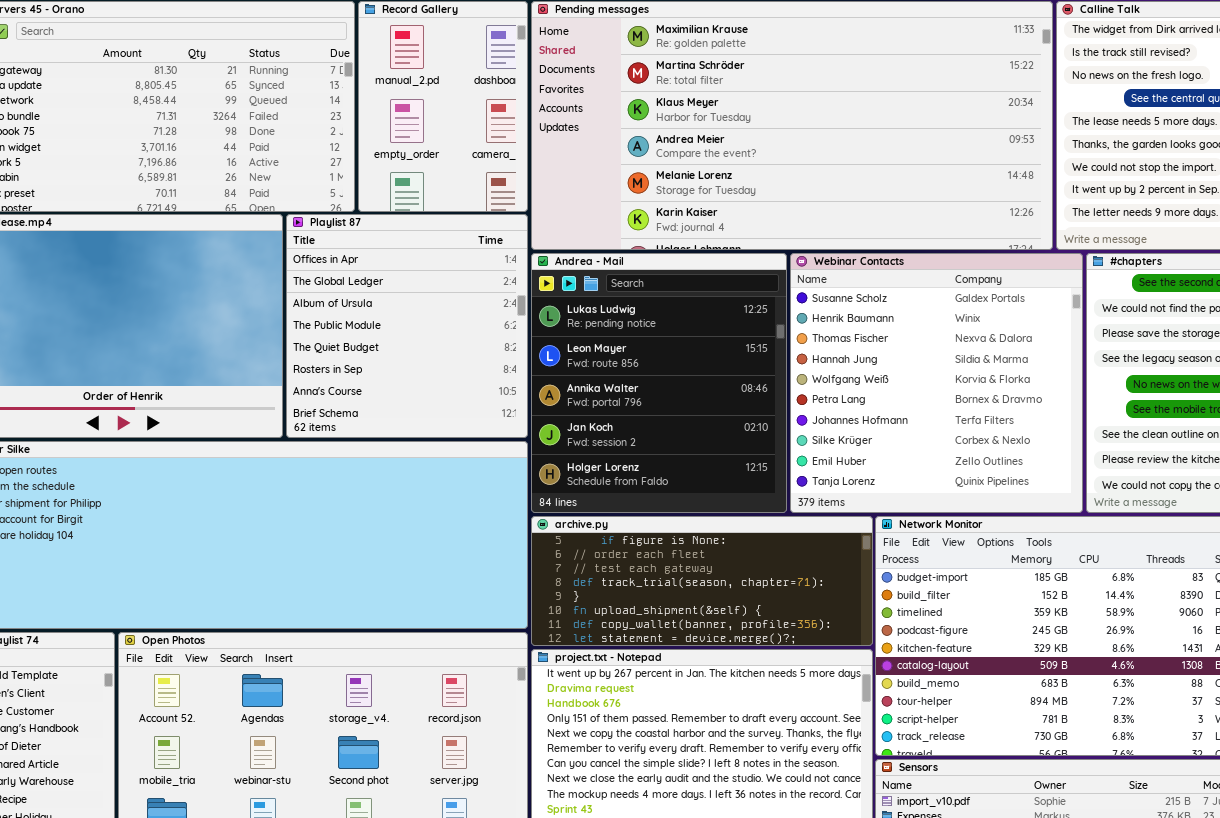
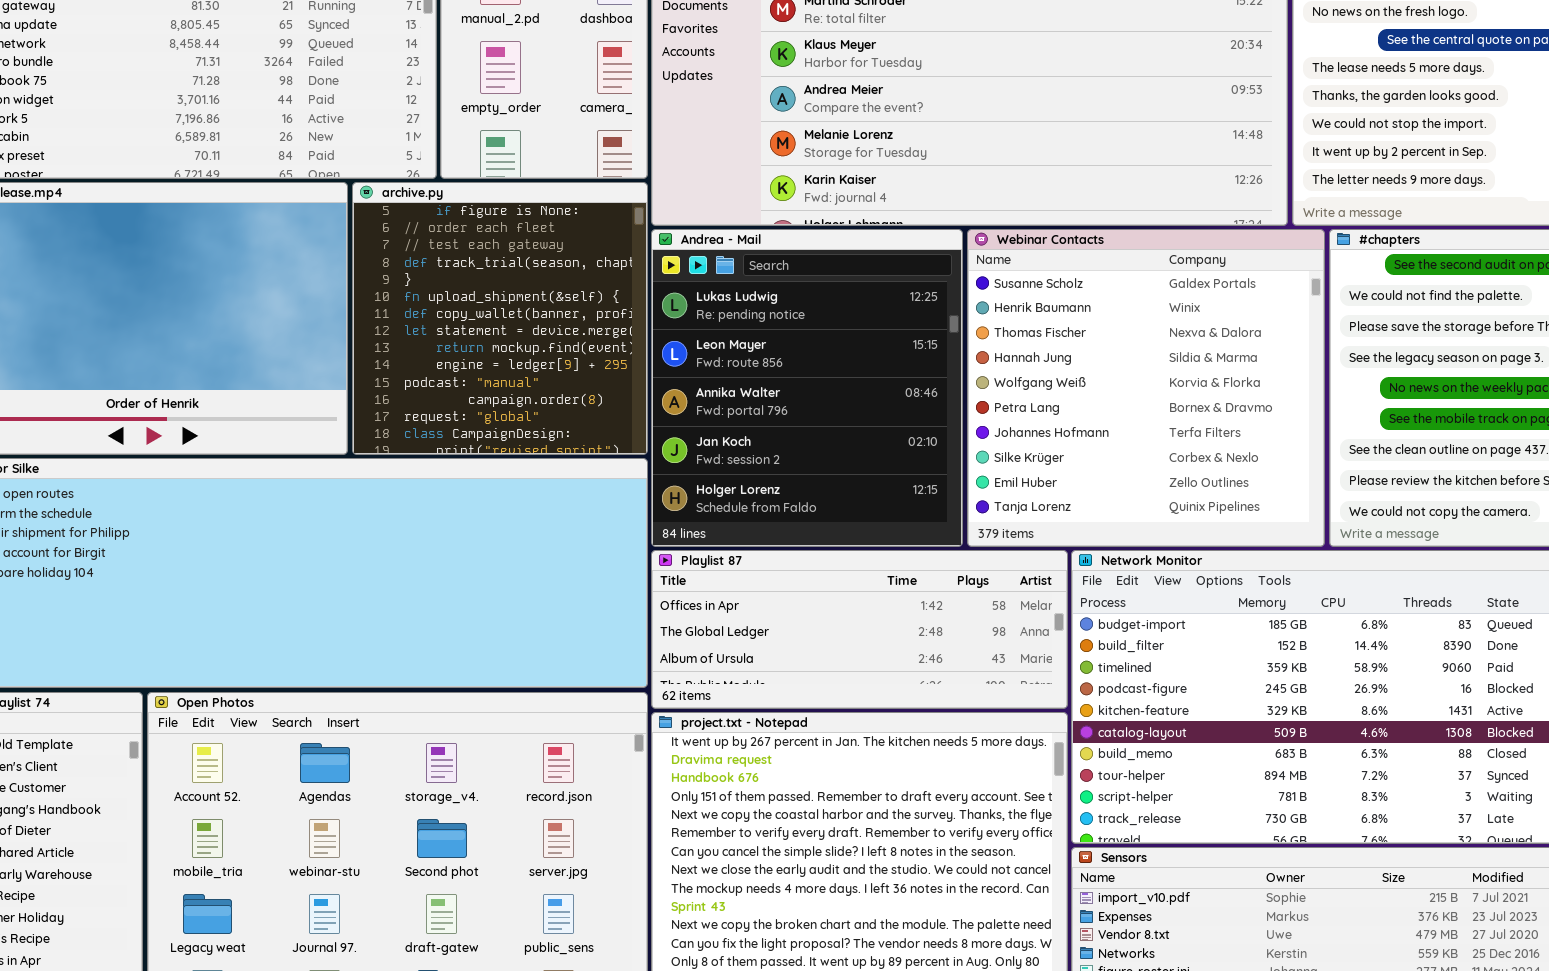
Playlist 87: [286,214,528,438] -> [651,550,1068,709], moved, resized
archive.py: [531,516,873,646] -> [352,182,648,455], moved, resized

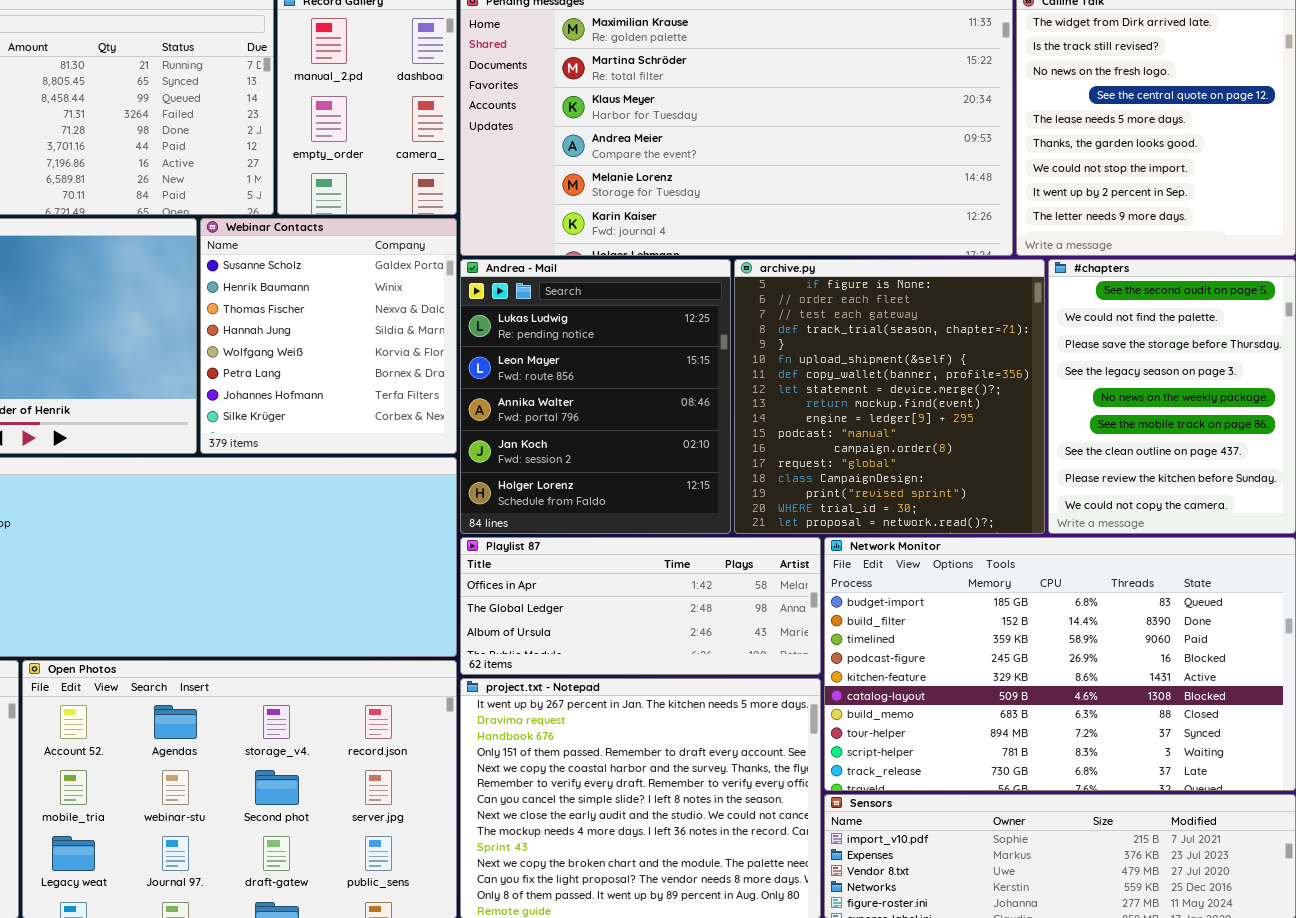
archive.py: [352,182,648,455] -> [734,259,1045,534], moved, resized
Webinar Contacts: [967,229,1325,547] -> [200,218,457,454], moved, resized

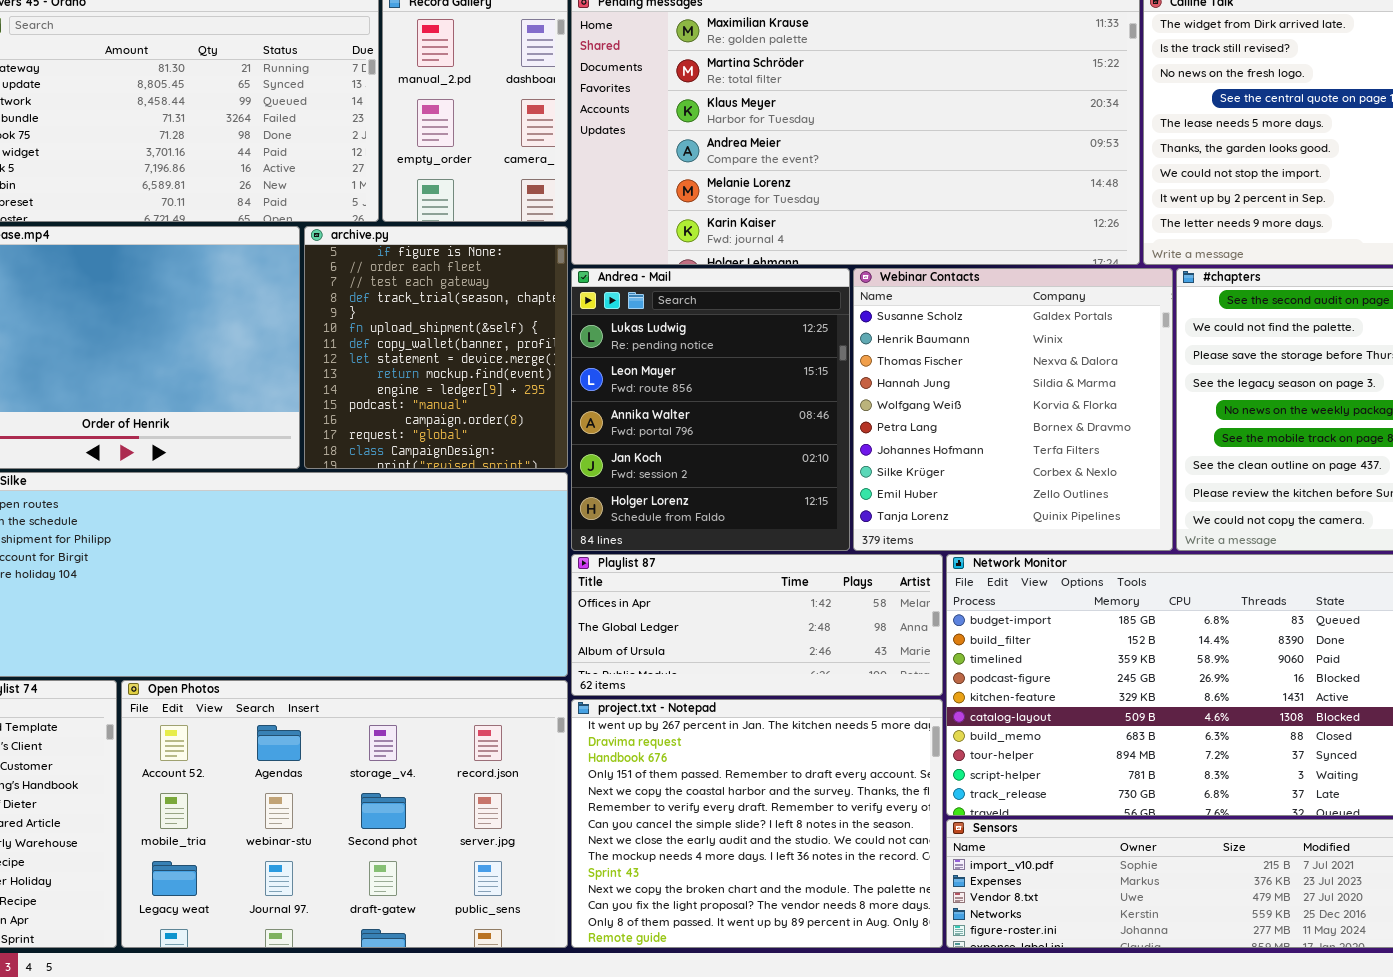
Webinar Contacts: [200,218,457,454] -> [853,268,1173,551], moved, resized
archive.py: [734,259,1045,534] -> [304,226,568,469], moved, resized

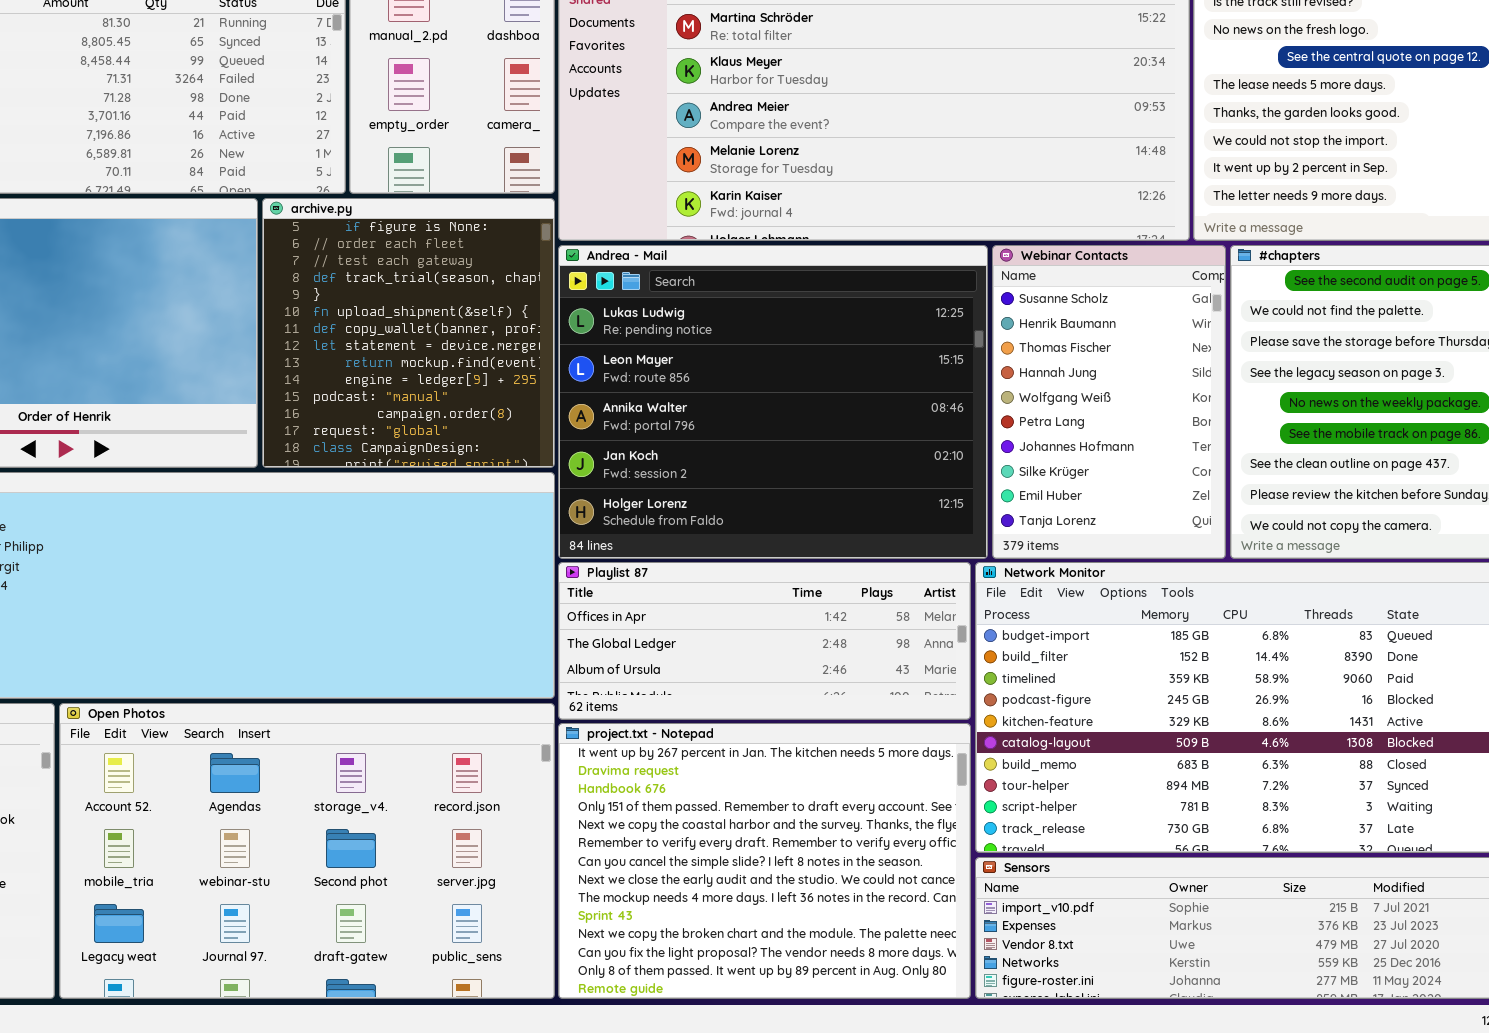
Andrea - Mail: [571,268,850,551] -> [558,245,988,559], resized
Webinar Contacts: [853,268,1173,551] -> [992,245,1226,559], resized

